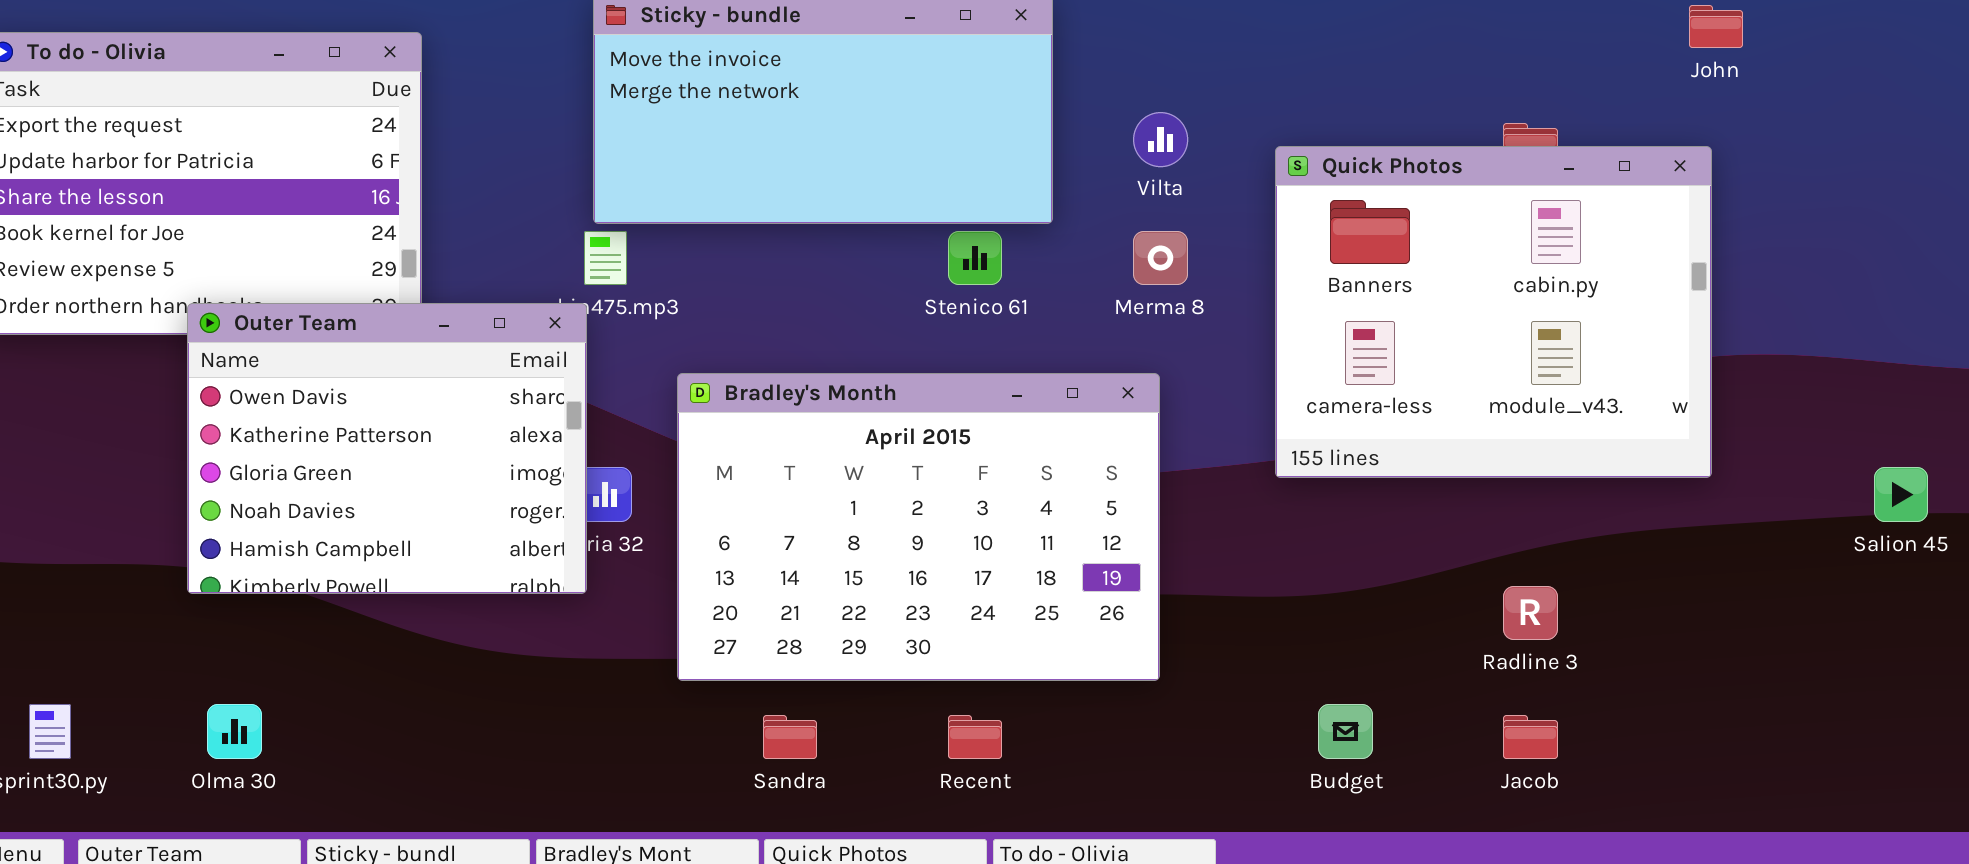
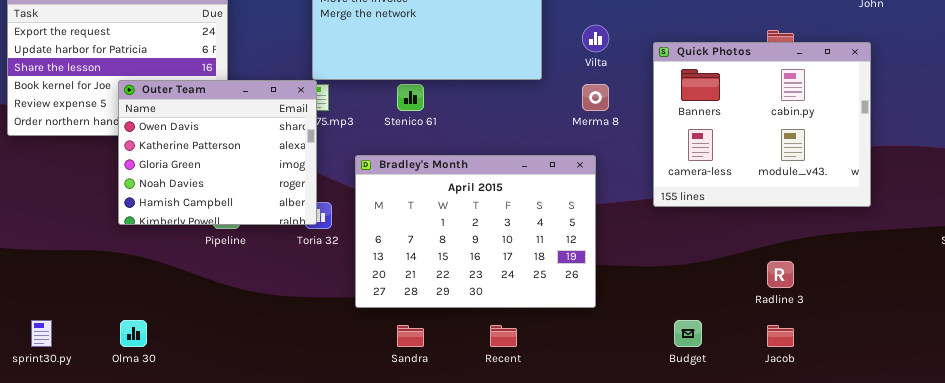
Stenico 61: [948,231,1002,285] -> [397,84,424,111], moved
Outer Team: [187,303,587,594] -> [118,80,317,225], moved

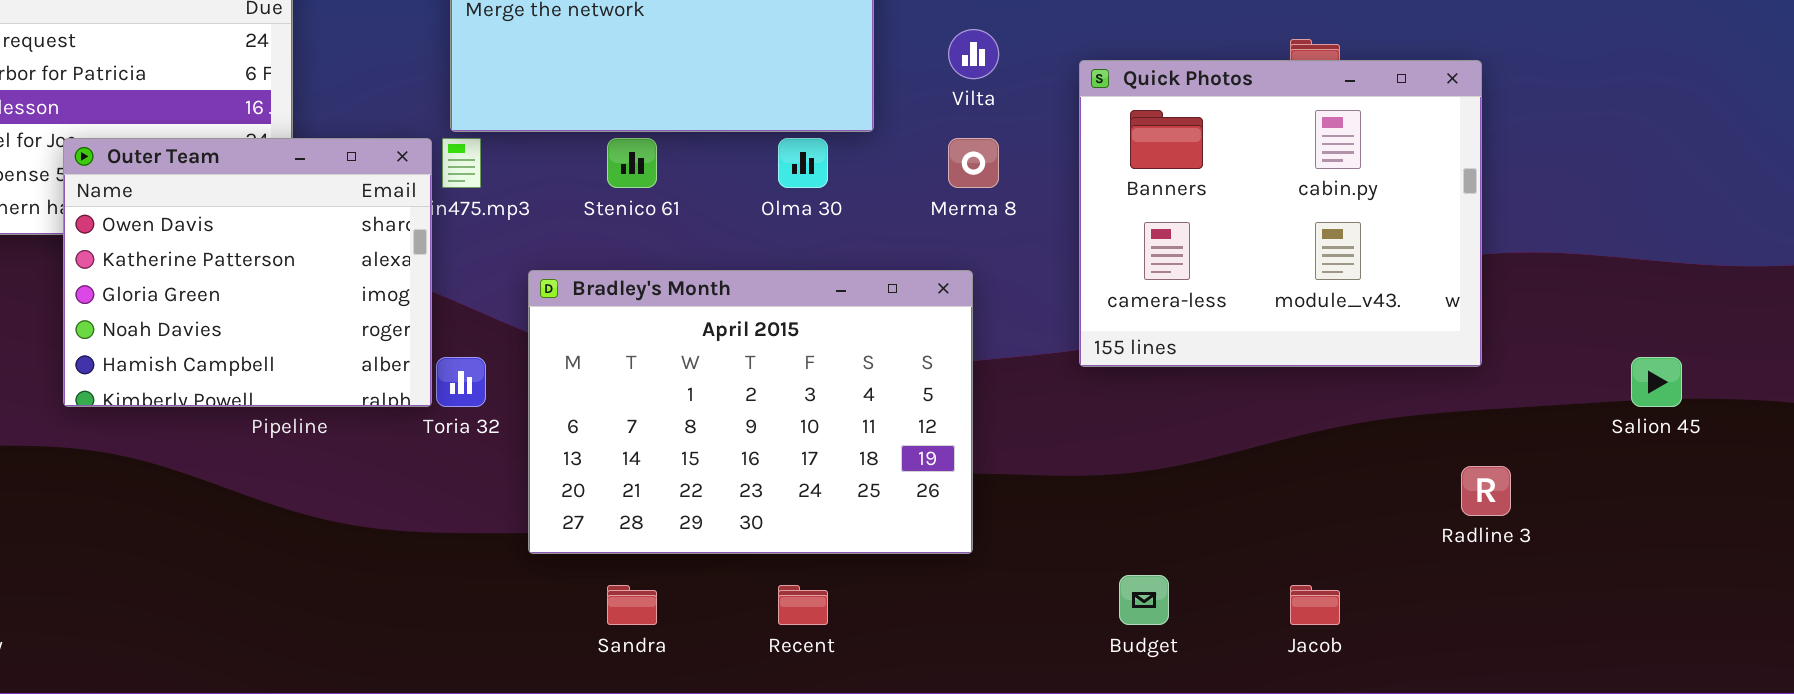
Outer Team: [118,80,317,225] -> [63,138,432,407], moved
Radline 3: [767,261,794,288] -> [1461,466,1511,516], moved
Olma 30: [120,320,147,347] -> [778,138,828,188], moved

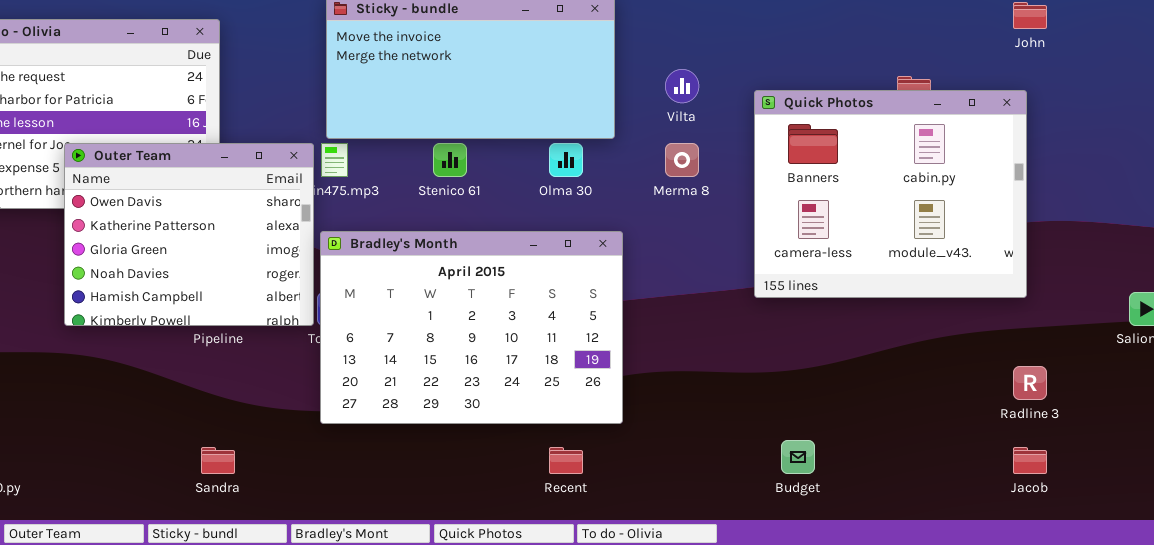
Bradley's Month: [528,270,973,554] -> [320,231,623,424], moved
Sandra: [607,585,657,625] -> [201,447,235,474], moved
Jacob: [1290,585,1340,625] -> [1013,447,1047,474], moved

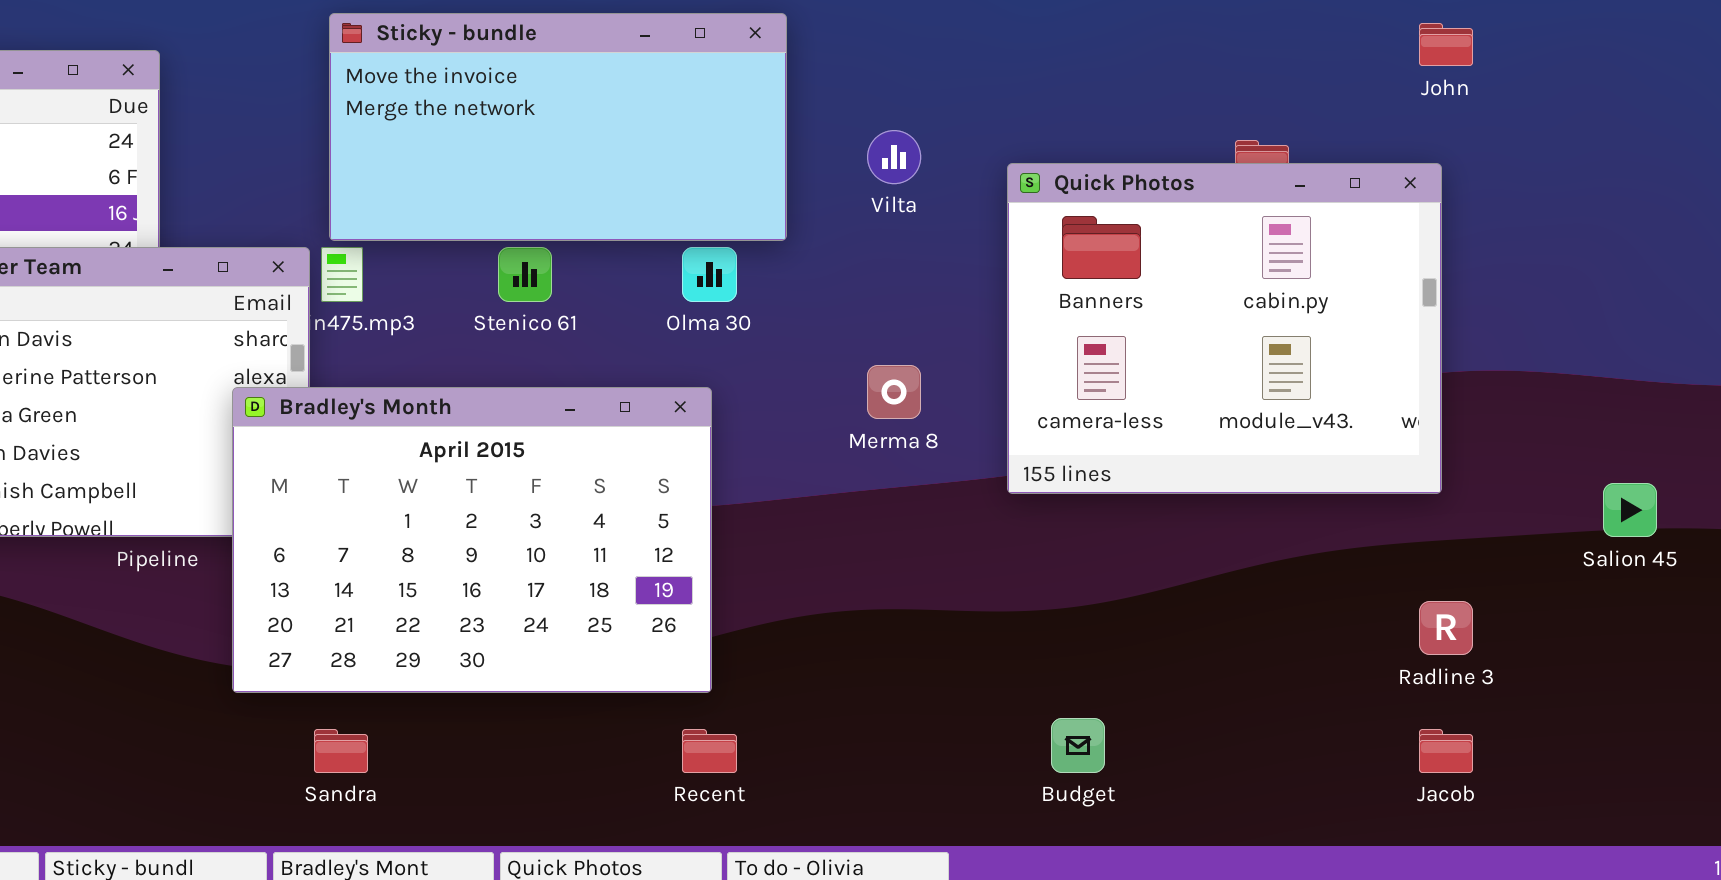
Merma 8: [665,143,699,177] -> [867,365,921,419], moved
Bradley's Month: [320,231,623,424] -> [232,387,712,693], moved
Sandra: [201,447,235,474] -> [314,729,368,773], moved

